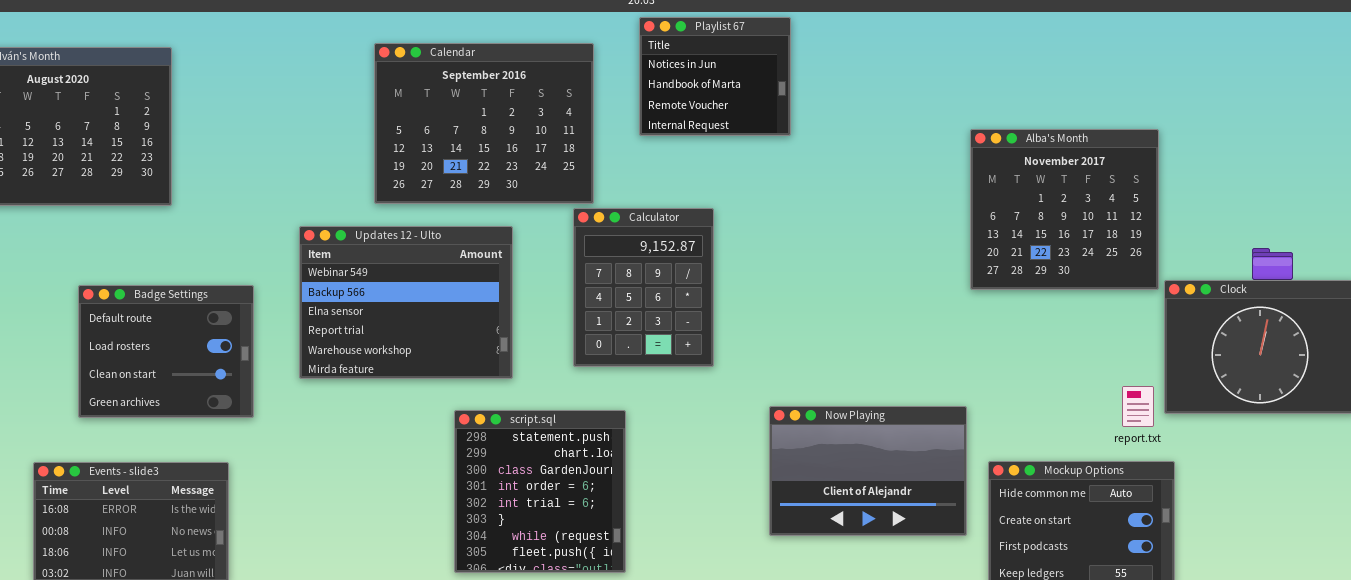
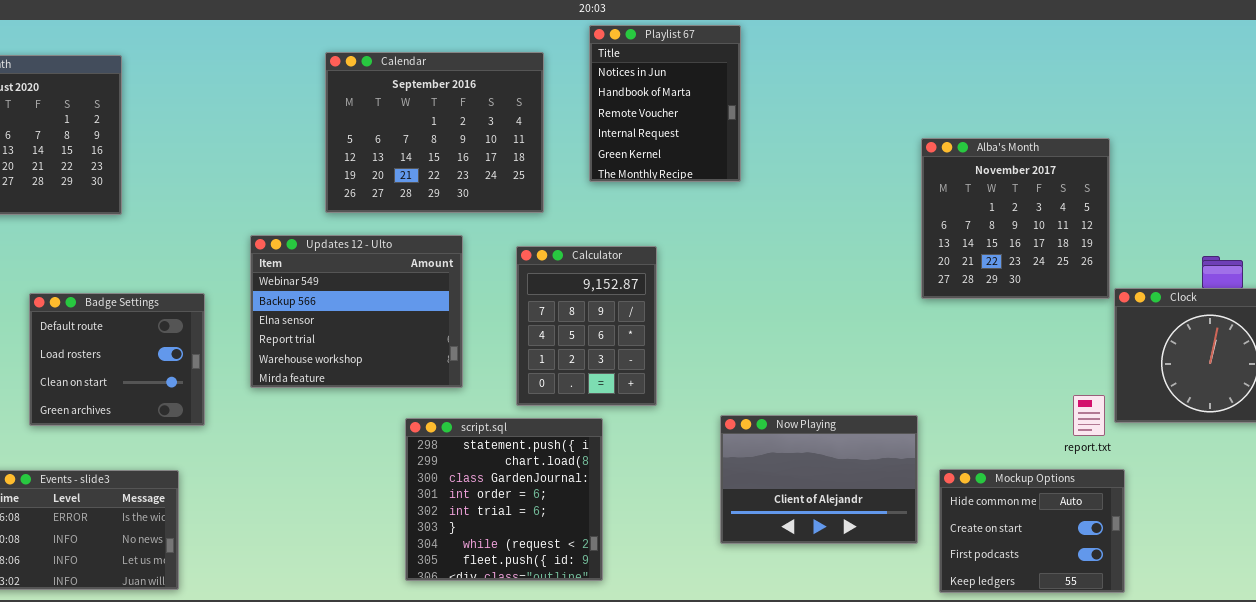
Playlist 67: [639,17,791,136] -> [589,25,741,182], resized
Calculator: [573,208,714,367] -> [516,246,657,406], moved
script.sql: [454,410,626,573] -> [405,418,603,581], resized

